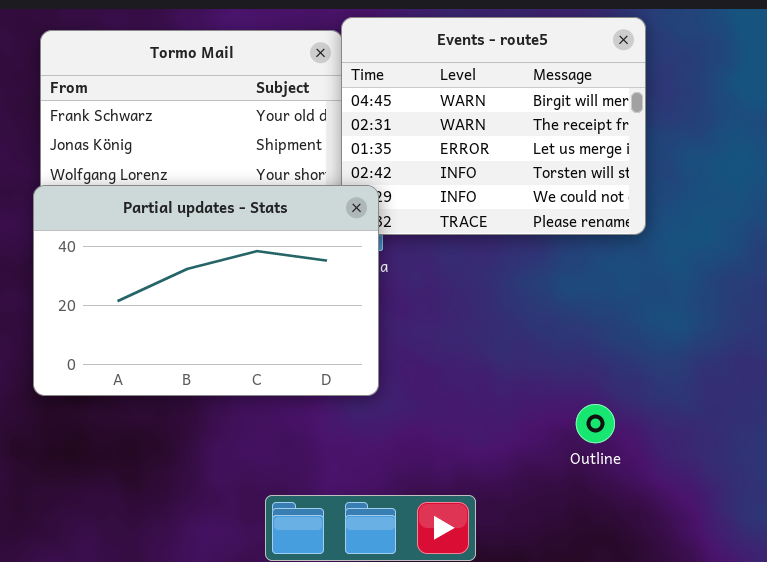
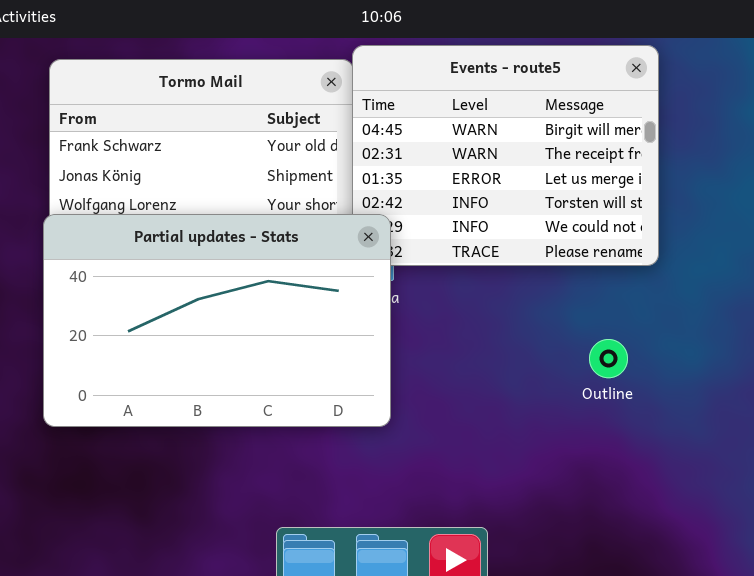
Outline: [576,404,615,443] -> [589,339,628,378], moved

